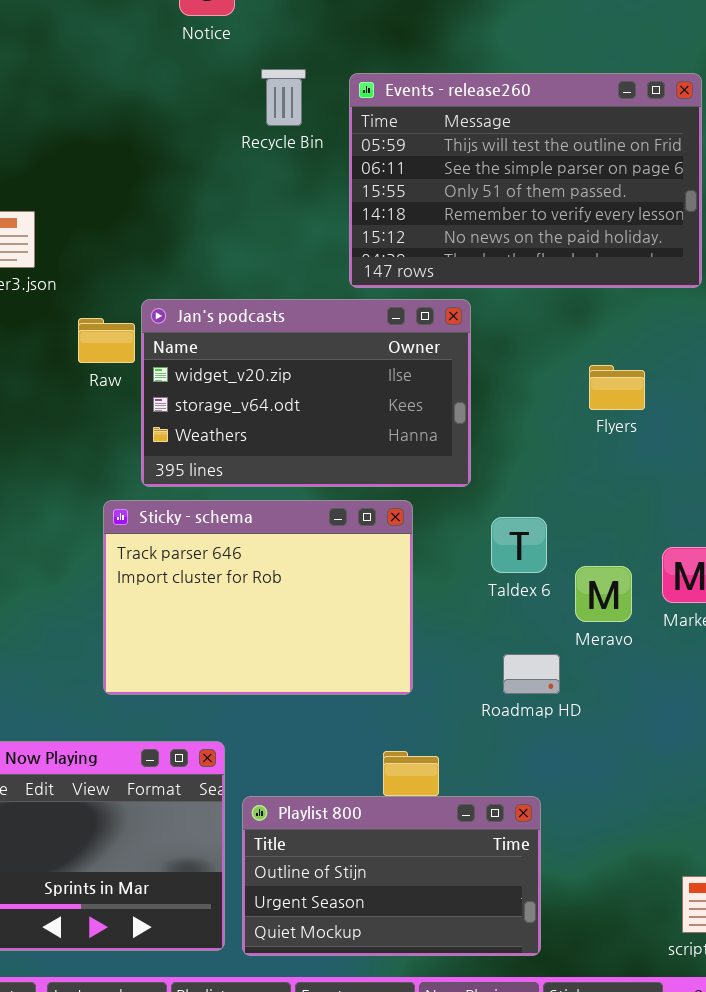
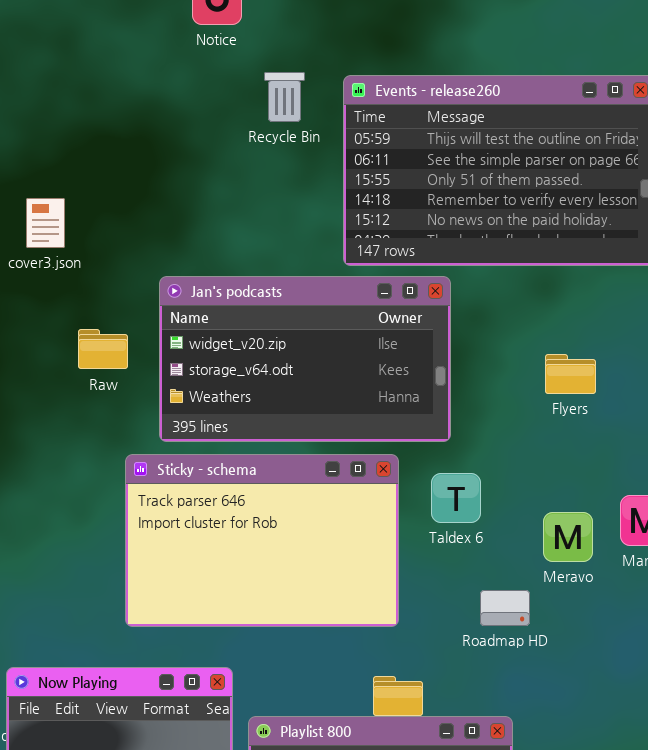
Raw: [78,318,135,363] -> [78,329,128,369], moved
Flyers: [589,365,645,410] -> [545,354,596,394], moved
Taldex 6: [491,517,547,573] -> [431,473,481,523], moved

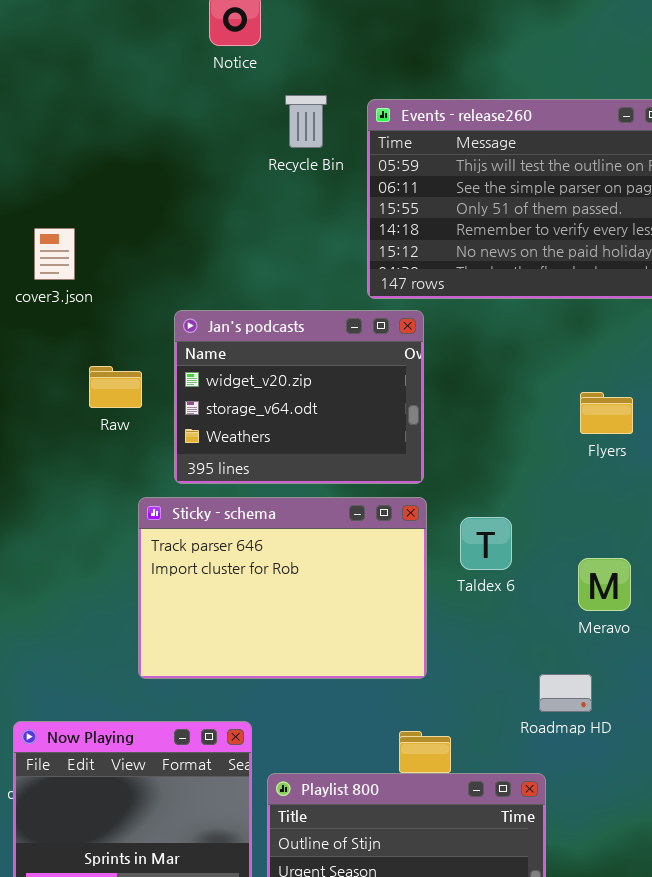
Jan's podcasts: [159,276,451,442] -> [174,310,424,484], resized
Roadmap HD: [480,590,530,626] -> [539,674,592,712], moved

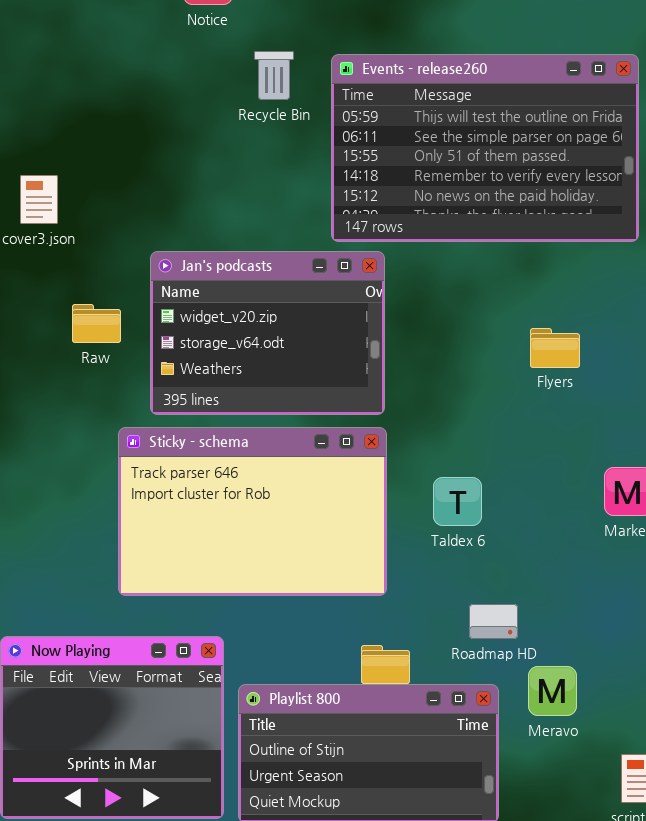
Taldex 6: [460,517,512,570] -> [433,477,482,526], moved
Meravo: [578,558,631,611] -> [528,666,577,716], moved
Roadmap HD: [539,674,592,712] -> [469,604,518,639], moved

